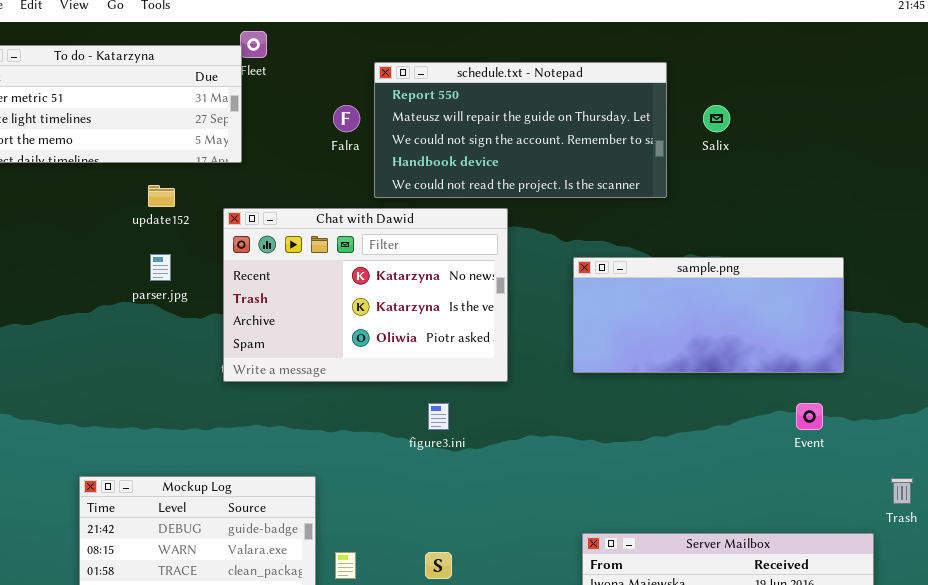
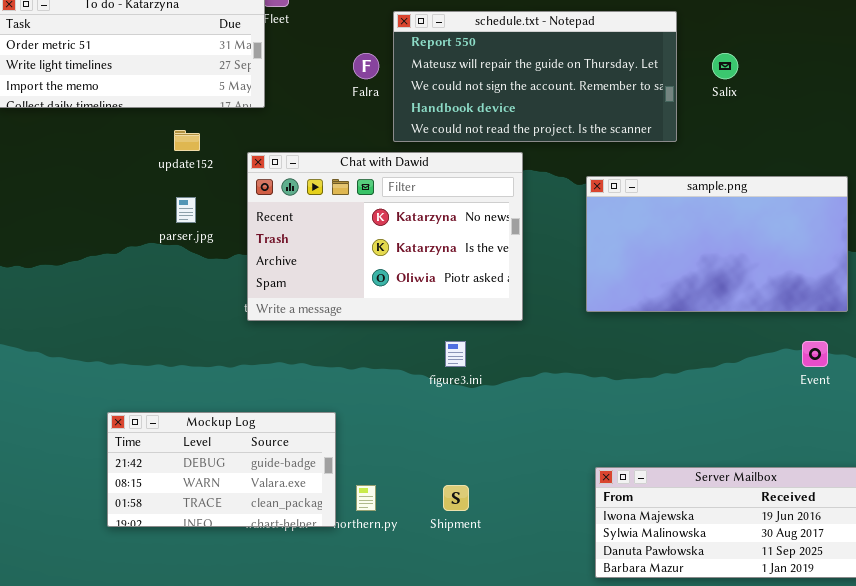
sample.png: [573,257,844,373] -> [586,176,848,312], resized

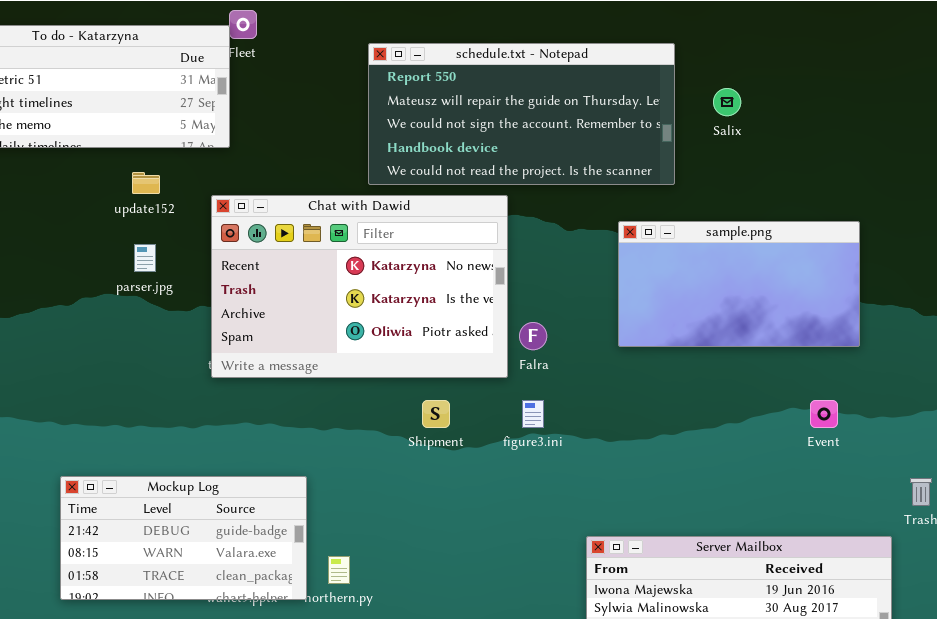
Falra: [353,53,379,79] -> [519,322,547,350], moved
sample.png: [586,176,848,312] -> [618,221,860,347], resized
figure3.ini: [445,341,466,367] -> [522,400,544,428], moved
Shipment: [443,485,469,511] -> [422,400,450,428], moved

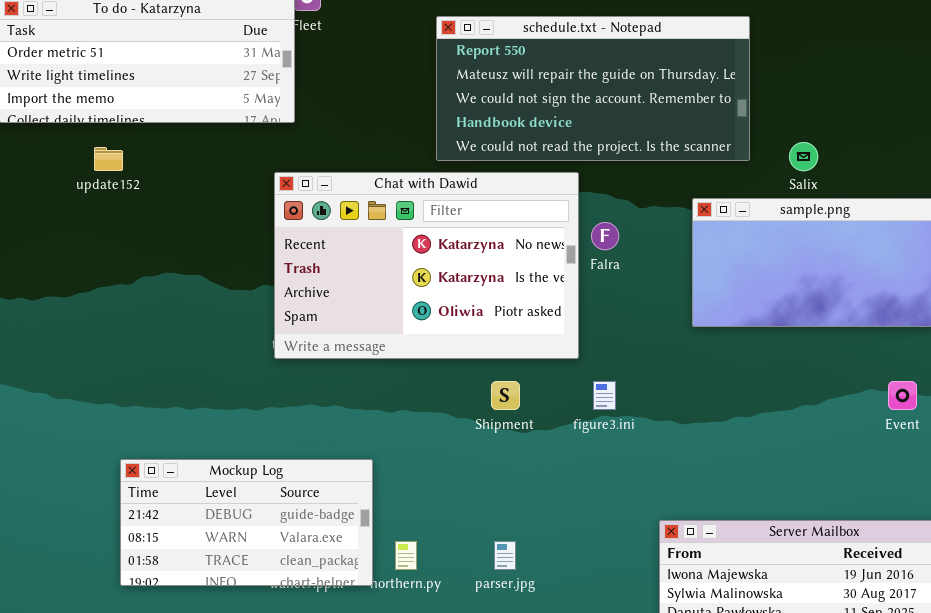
Salix: [713,88,741,116] -> [789,142,818,171], moved
update152: [132,172,160,194] -> [94,147,123,171], moved
parser.jpg: [134,244,156,272] -> [494,541,516,570], moved
Falra: [519,322,547,350] -> [591,222,619,250], moved

